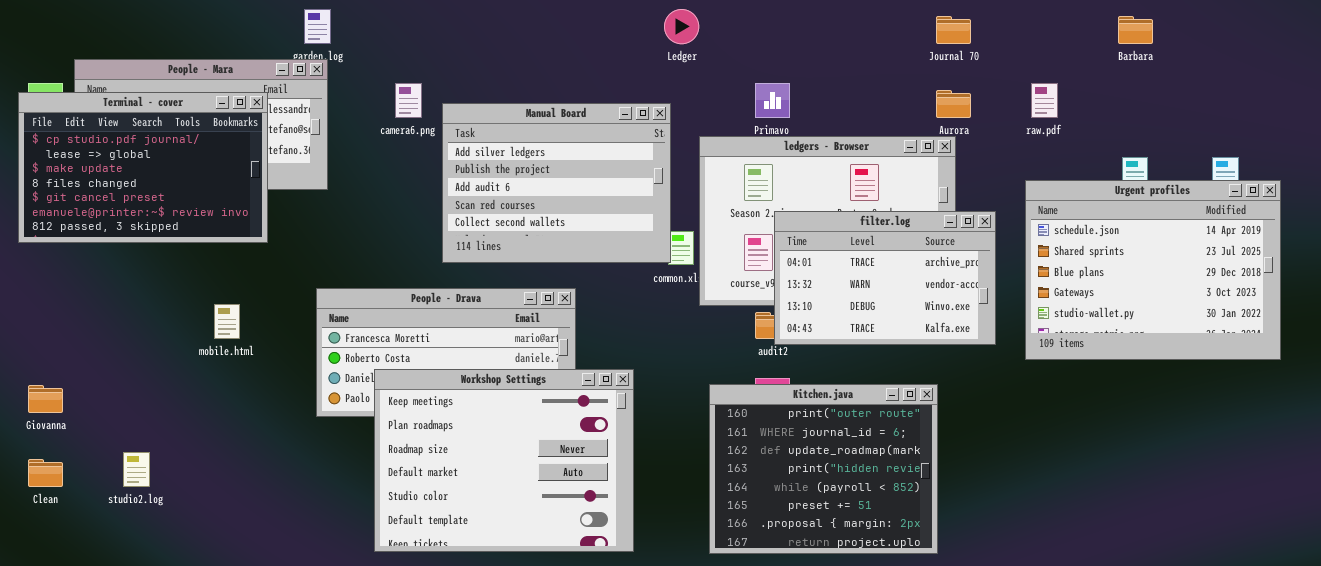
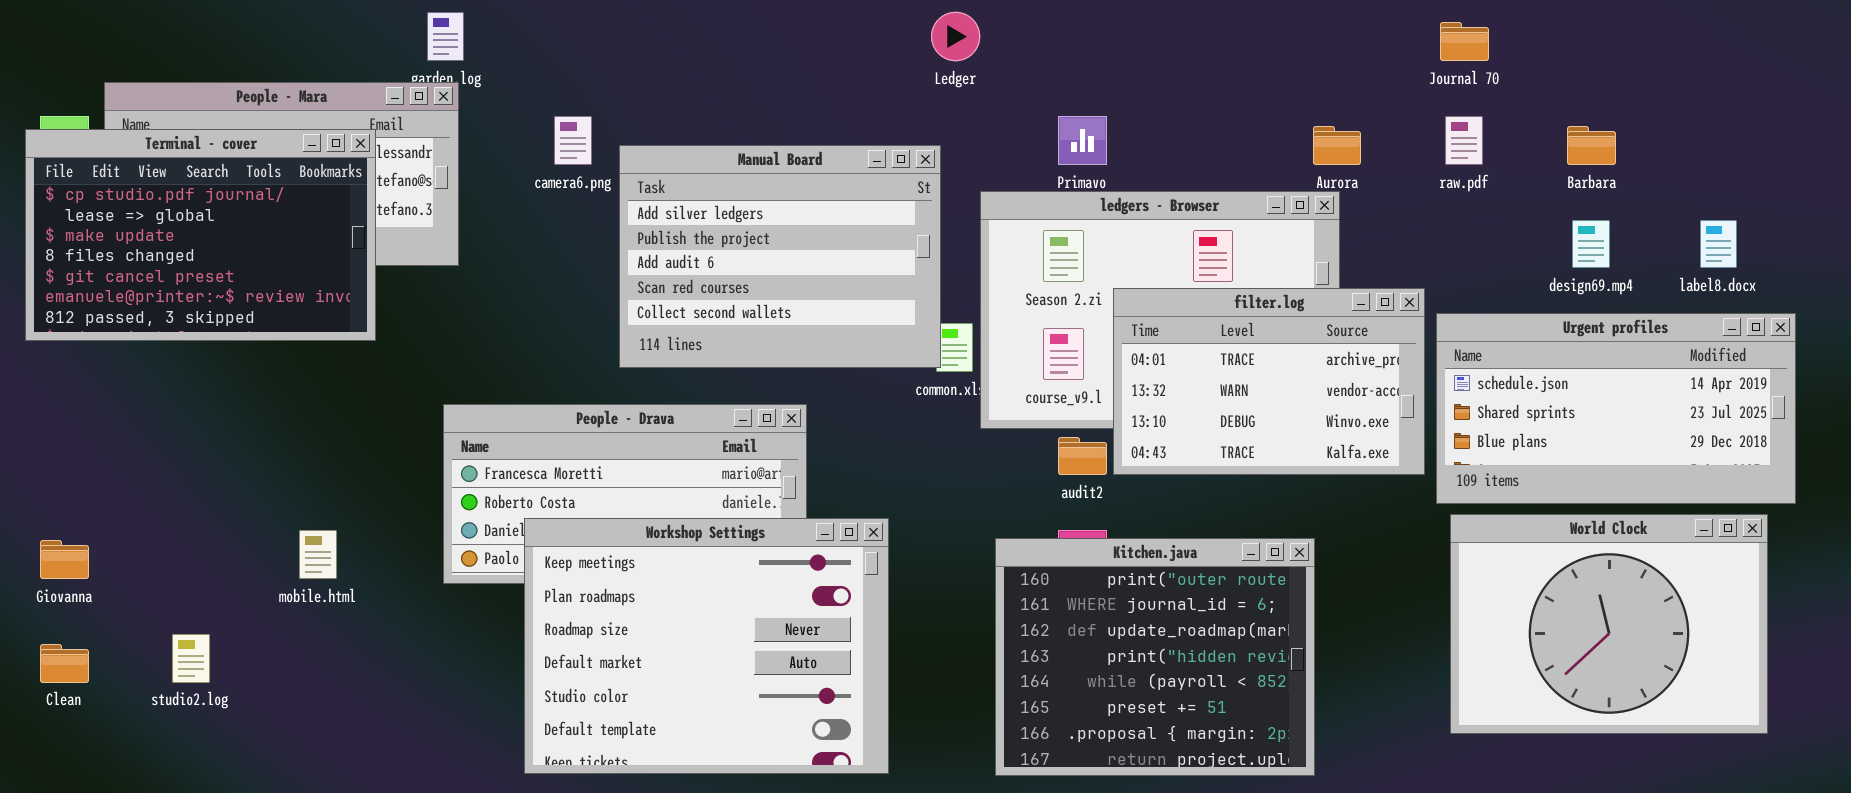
Journal 70: [936,16,971,44] -> [1440,22,1489,61], moved
Barbara: [1118,16,1153,44] -> [1567,126,1616,165], moved
Urgent profiles: [1025,180,1281,360] -> [1436,313,1796,504], resized
filter.log: [774,211,996,345] -> [1113,288,1425,475], moved
mobile.html: [214,304,240,339] -> [299,530,337,579], moved
World Clock: none -> [1450,514,1768,734], opened

